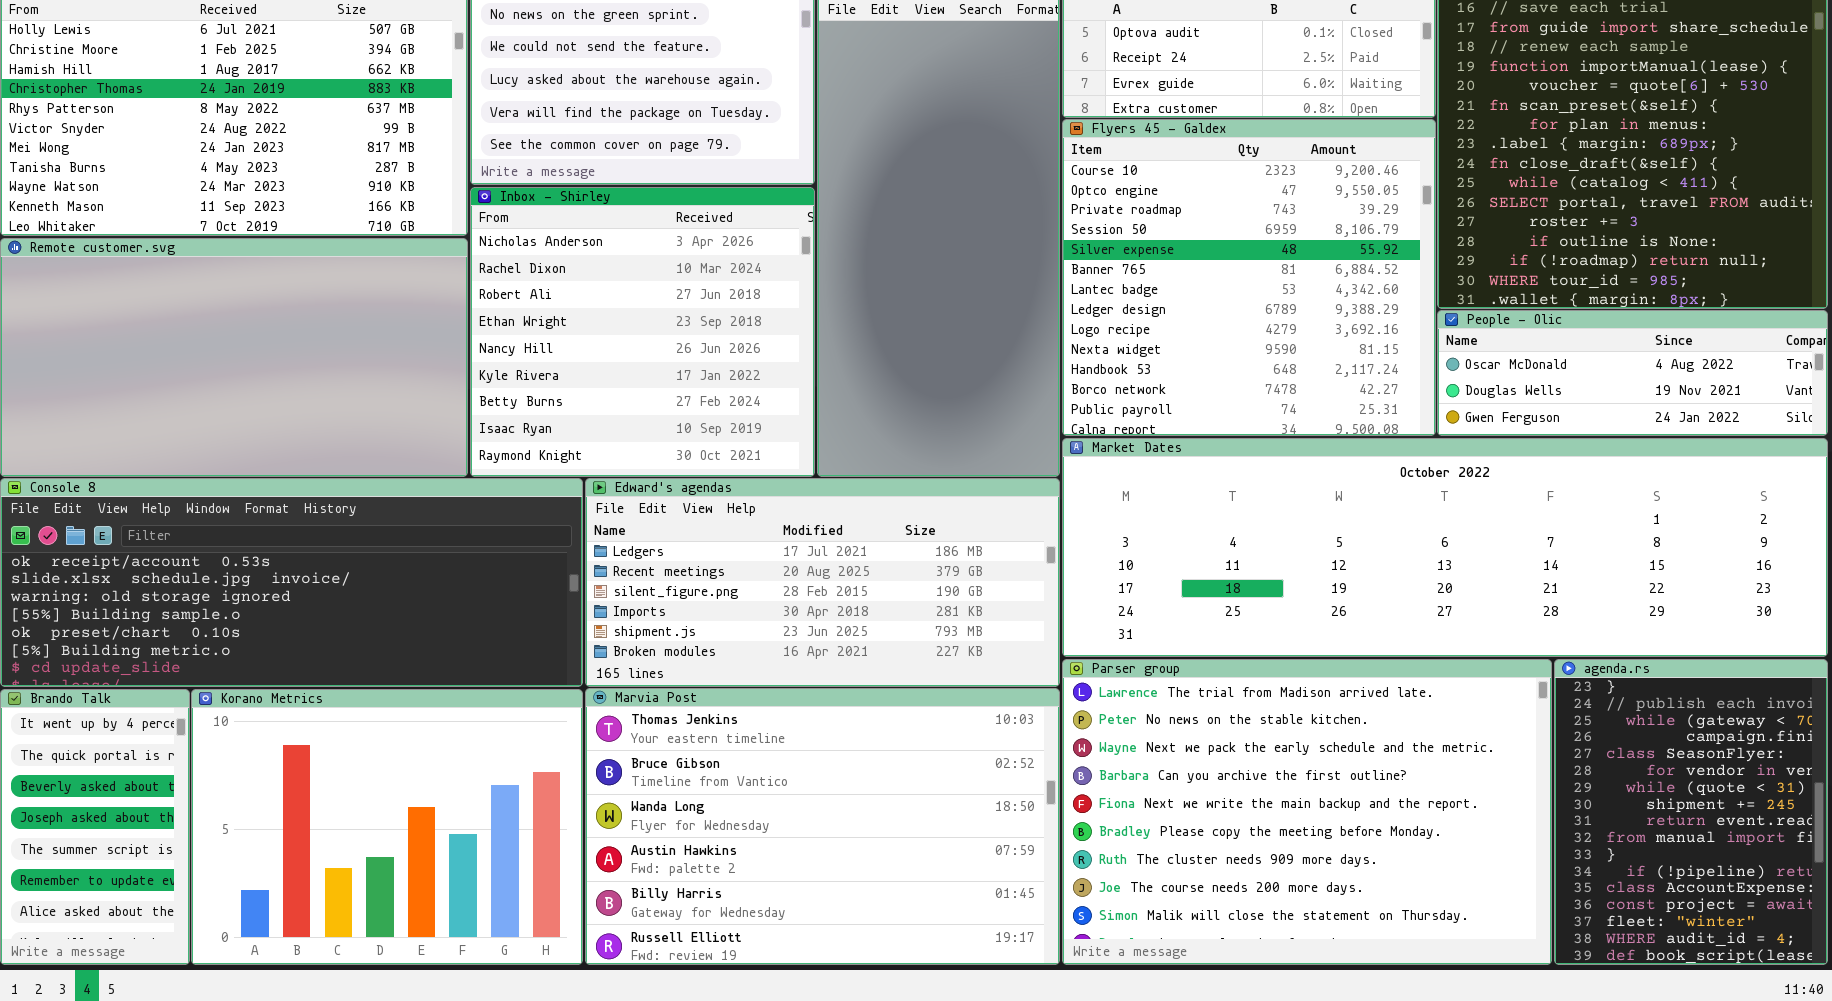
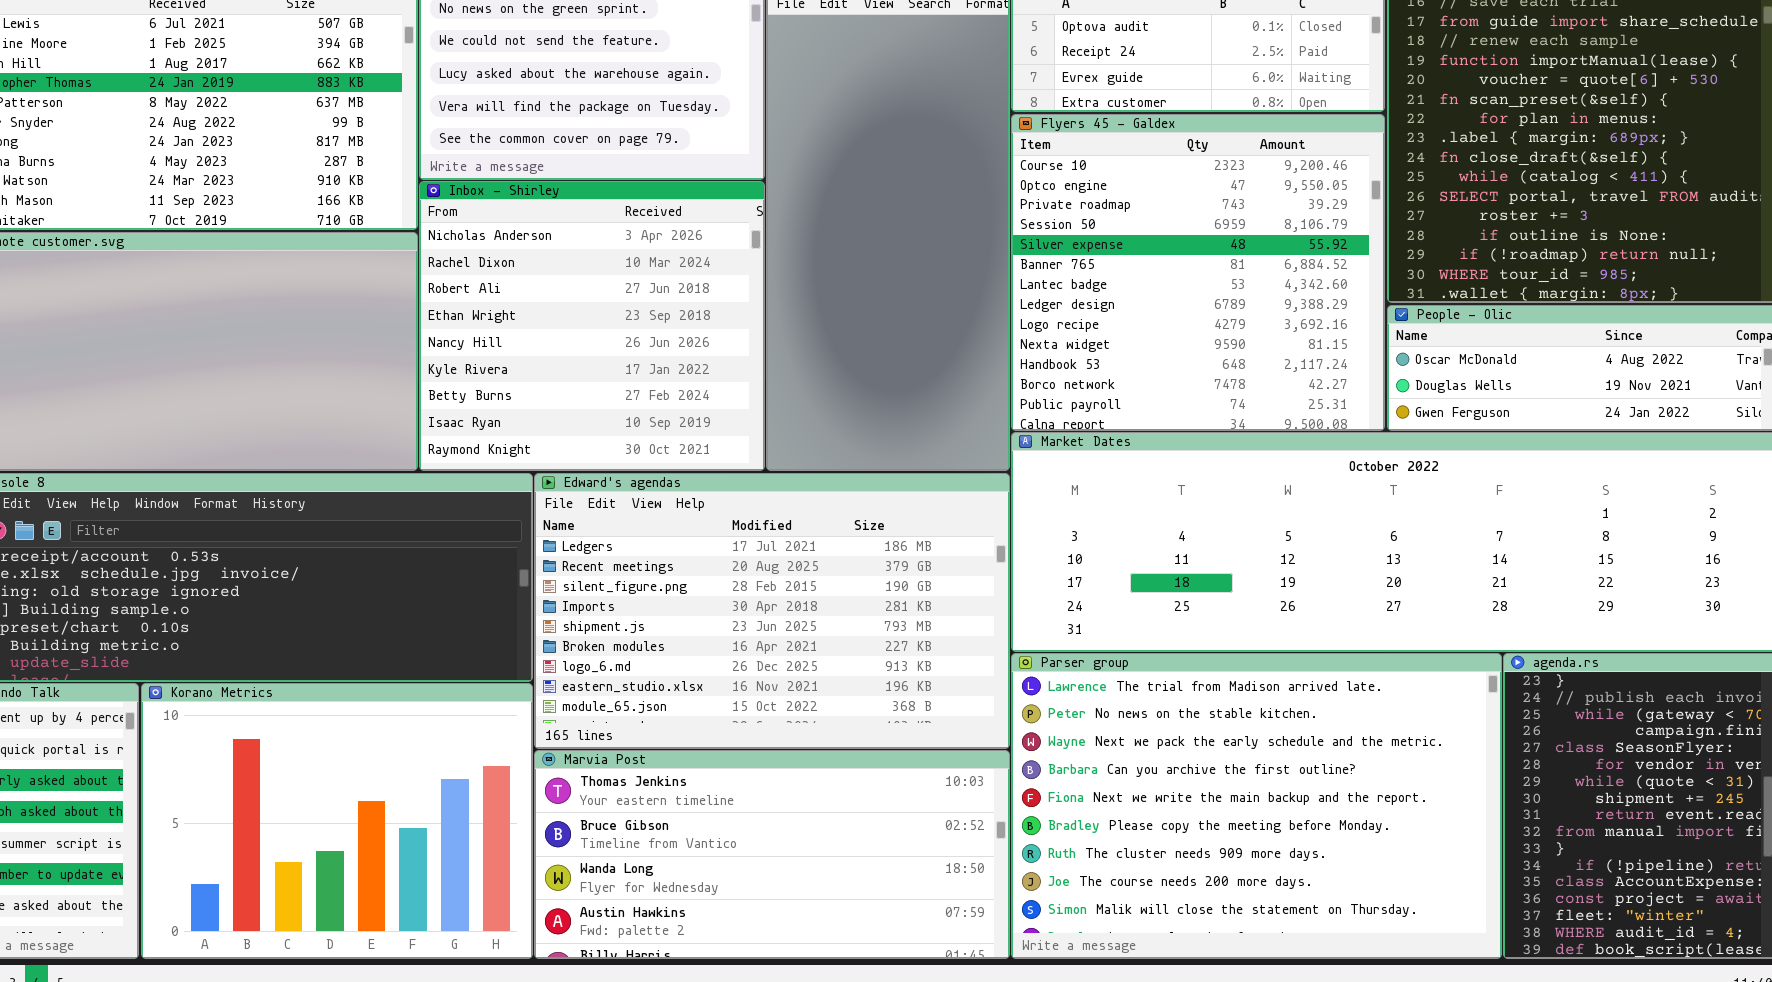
Edward's agendas: [585,478,1060,687] -> [534,473,1010,749], resized
Marvia Post: [585,688,1060,965] -> [534,750,1010,959], resized

